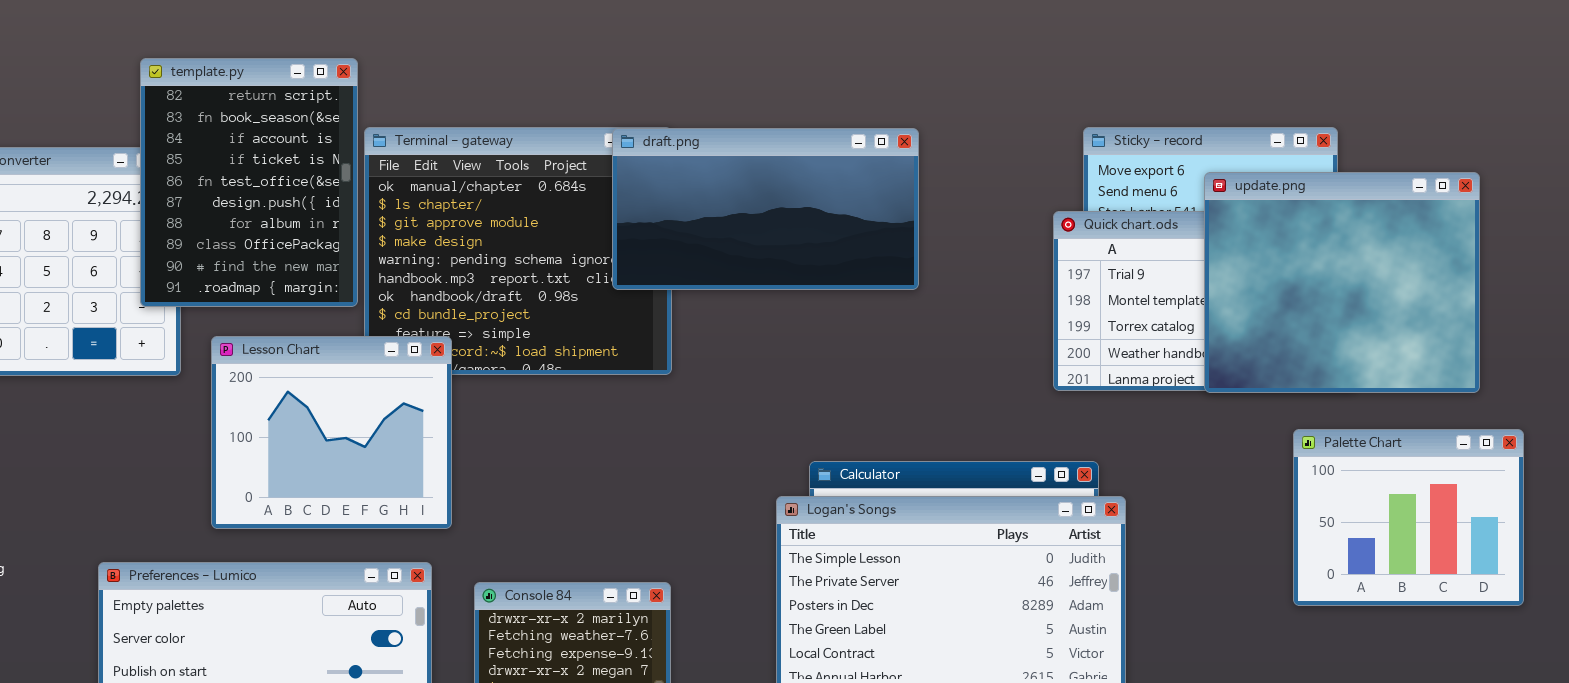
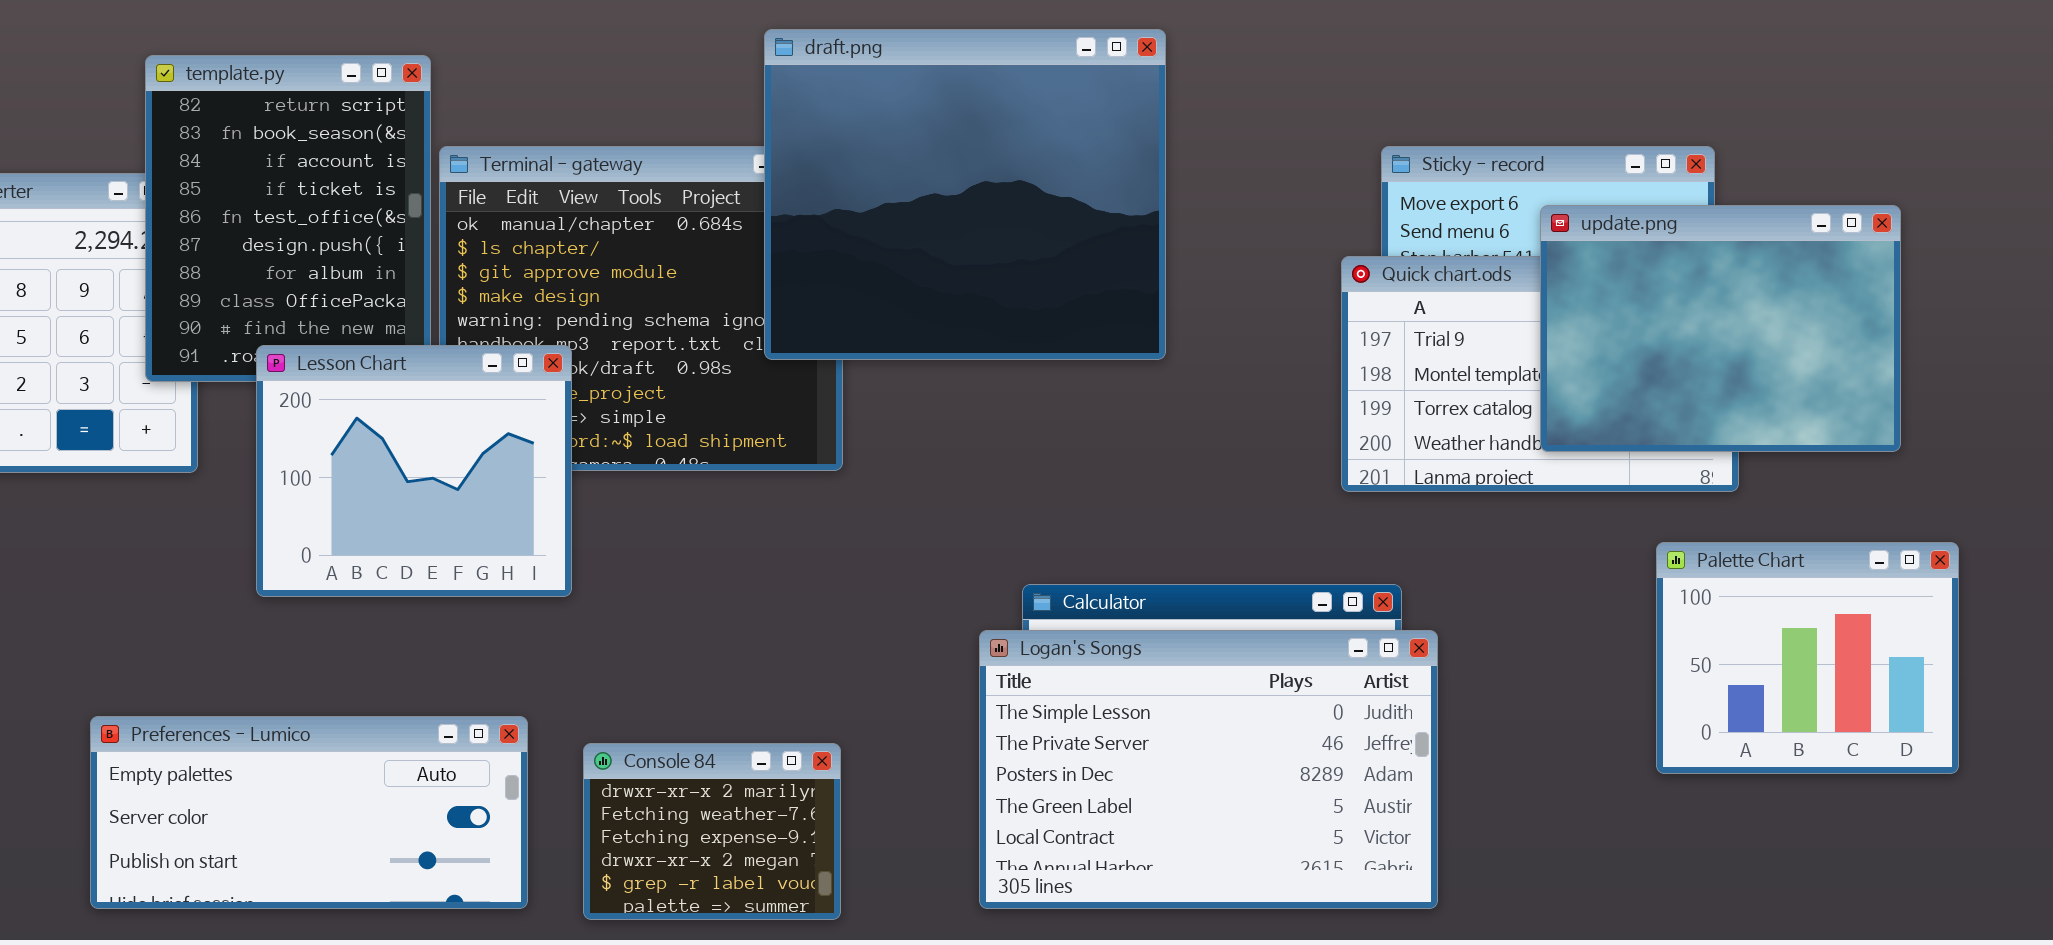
draft.png: [612,128,919,290] -> [764,29,1166,360], resized
update.png: [1204,172,1480,393] -> [1540,205,1901,452], resized
Lesson Chart: [211,336,452,529] -> [256,345,572,597], moved

